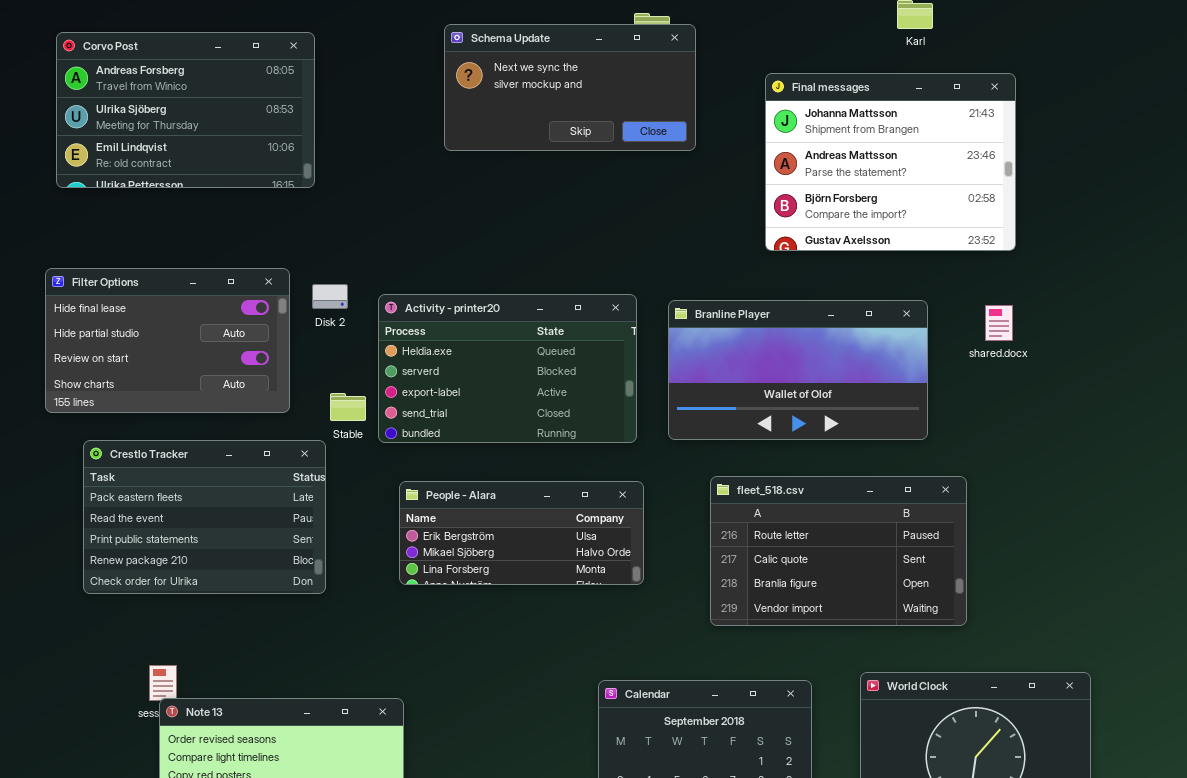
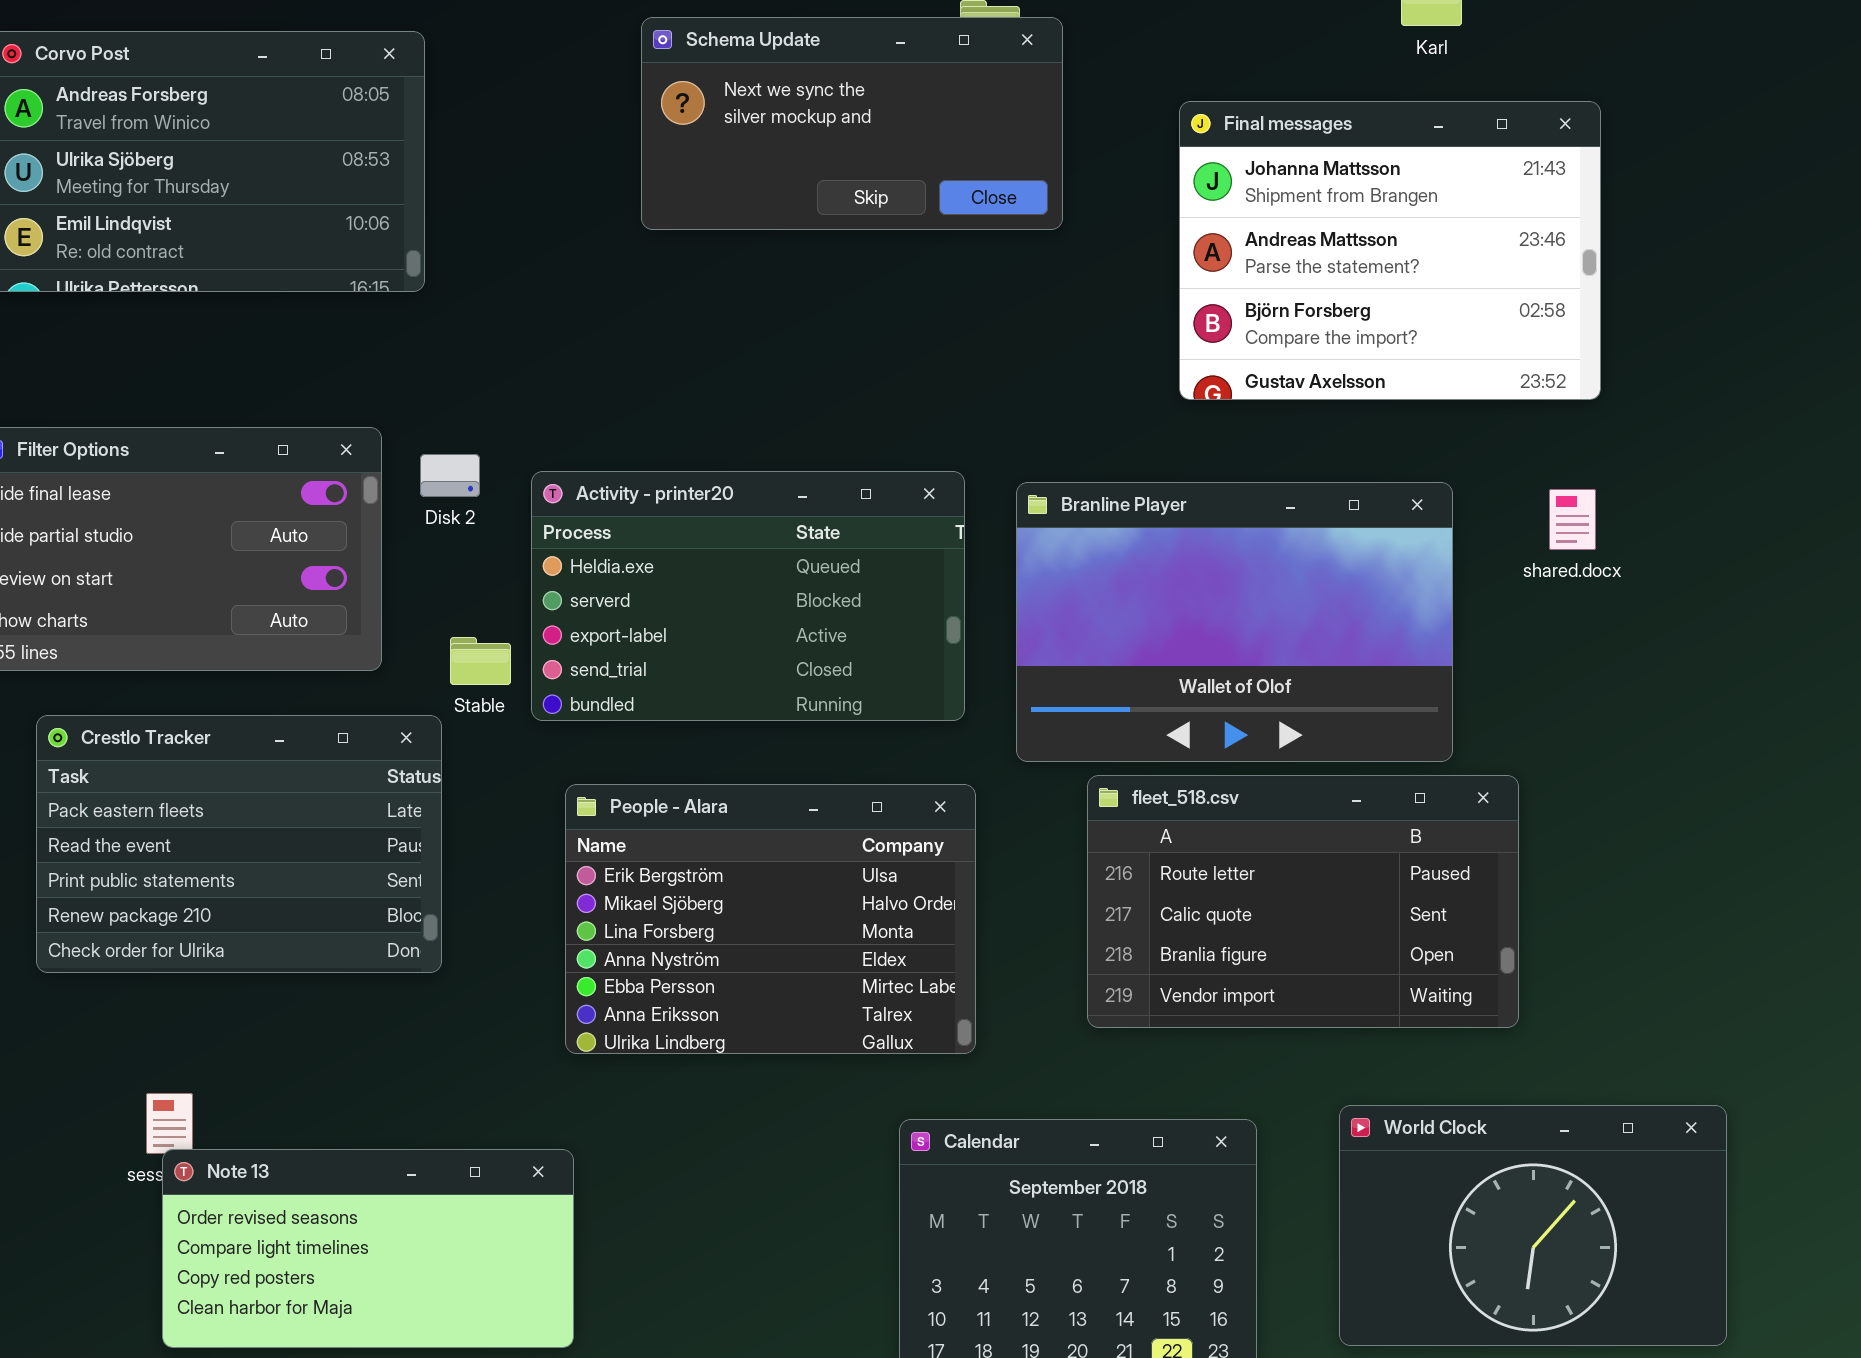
Branline Player: [668,300,928,440] -> [1016,482,1453,762], resized
People - Alara: [399,481,644,585] -> [565,784,976,1054], resized

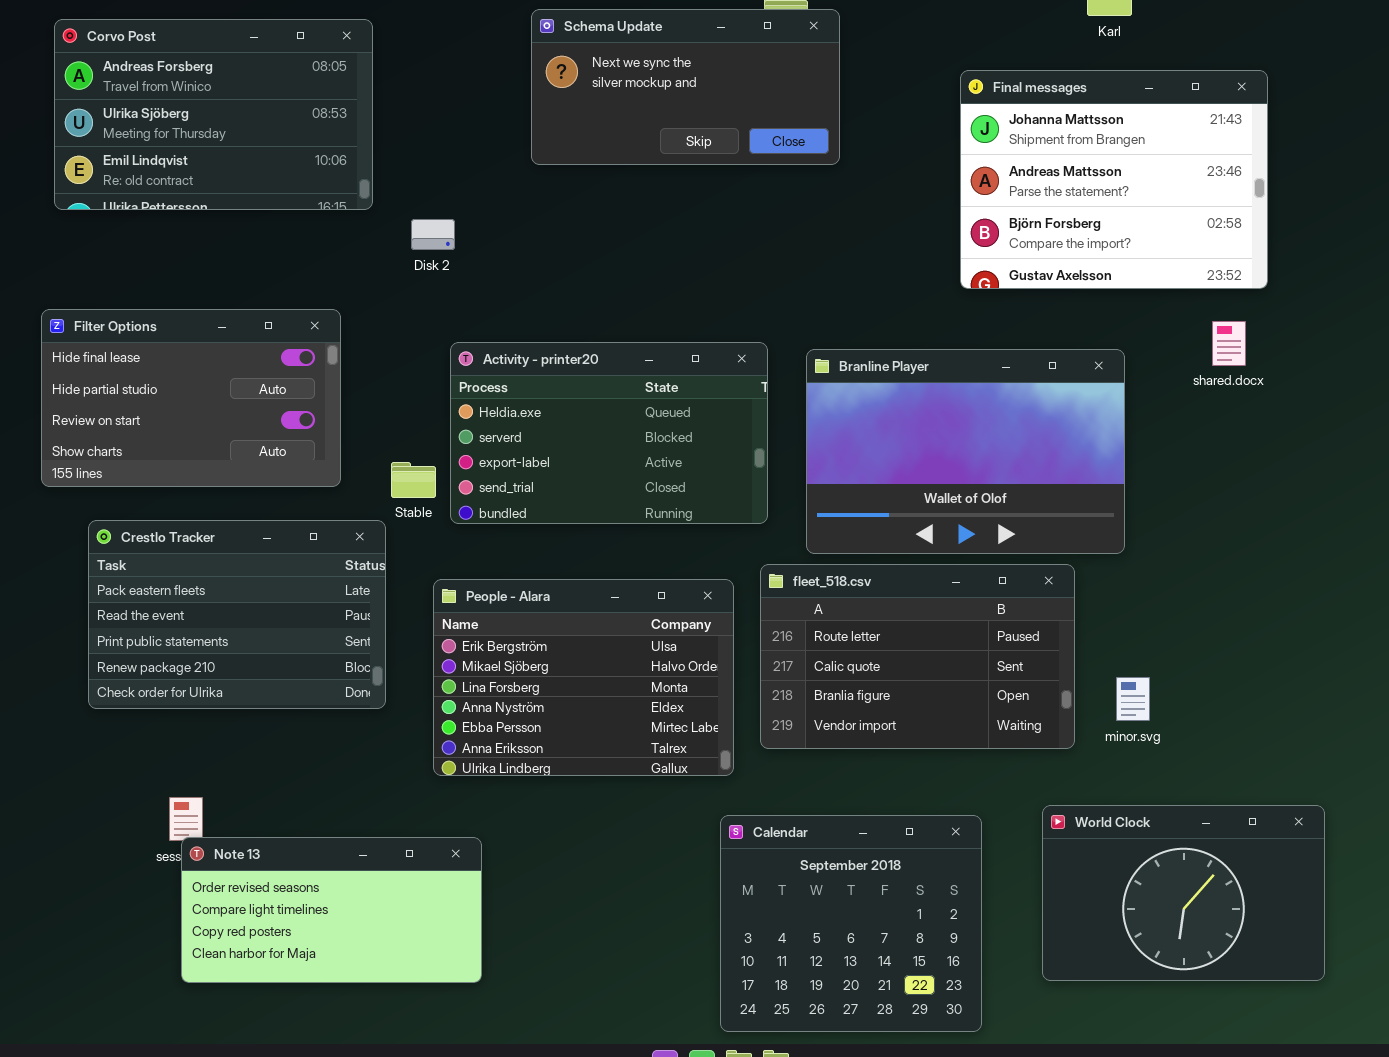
Final messages: [1179,101,1601,400] -> [960,70,1268,289], moved
Disk 2: [420,454,480,497] -> [411,219,455,250], moved
shared.docx: [1549,489,1596,550] -> [1212,321,1246,366], moved
fleet_518.csv: [1087,775,1519,1028] -> [760,564,1075,749], moved
People - Alara: [565,784,976,1054] -> [433,579,734,776], moved

